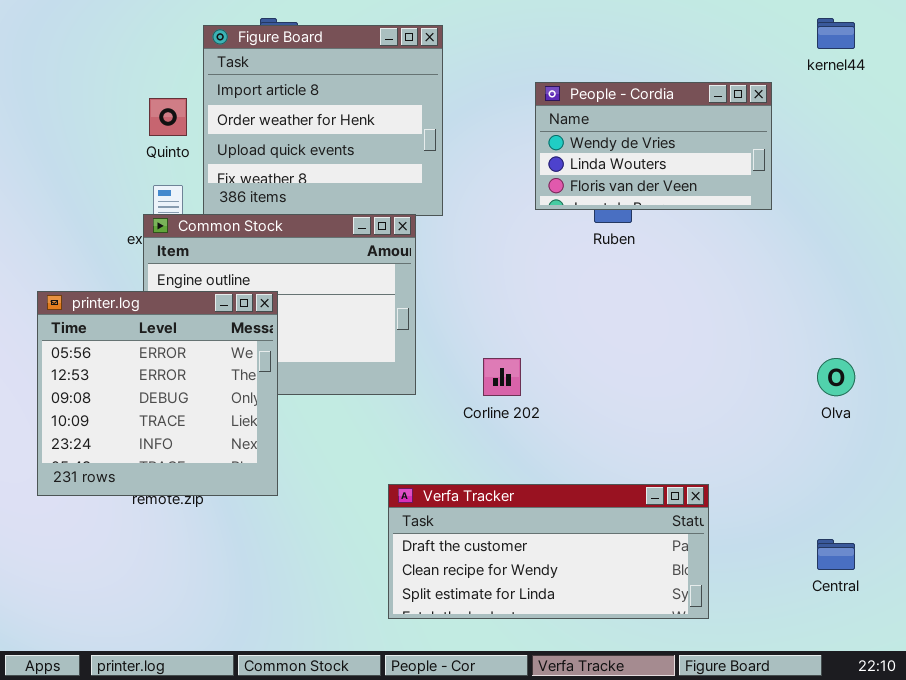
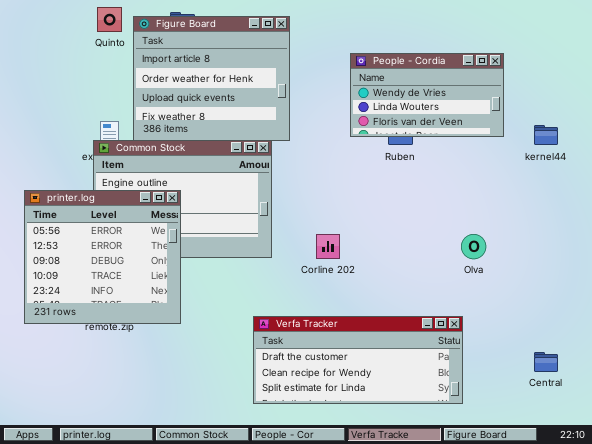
kernel44: [817,18,855,49] -> [534,125,558,145], moved
Quinto: [149,98,187,136] -> [97,7,122,32], moved
Olva: [817,358,855,396] -> [461,234,486,259], moved

